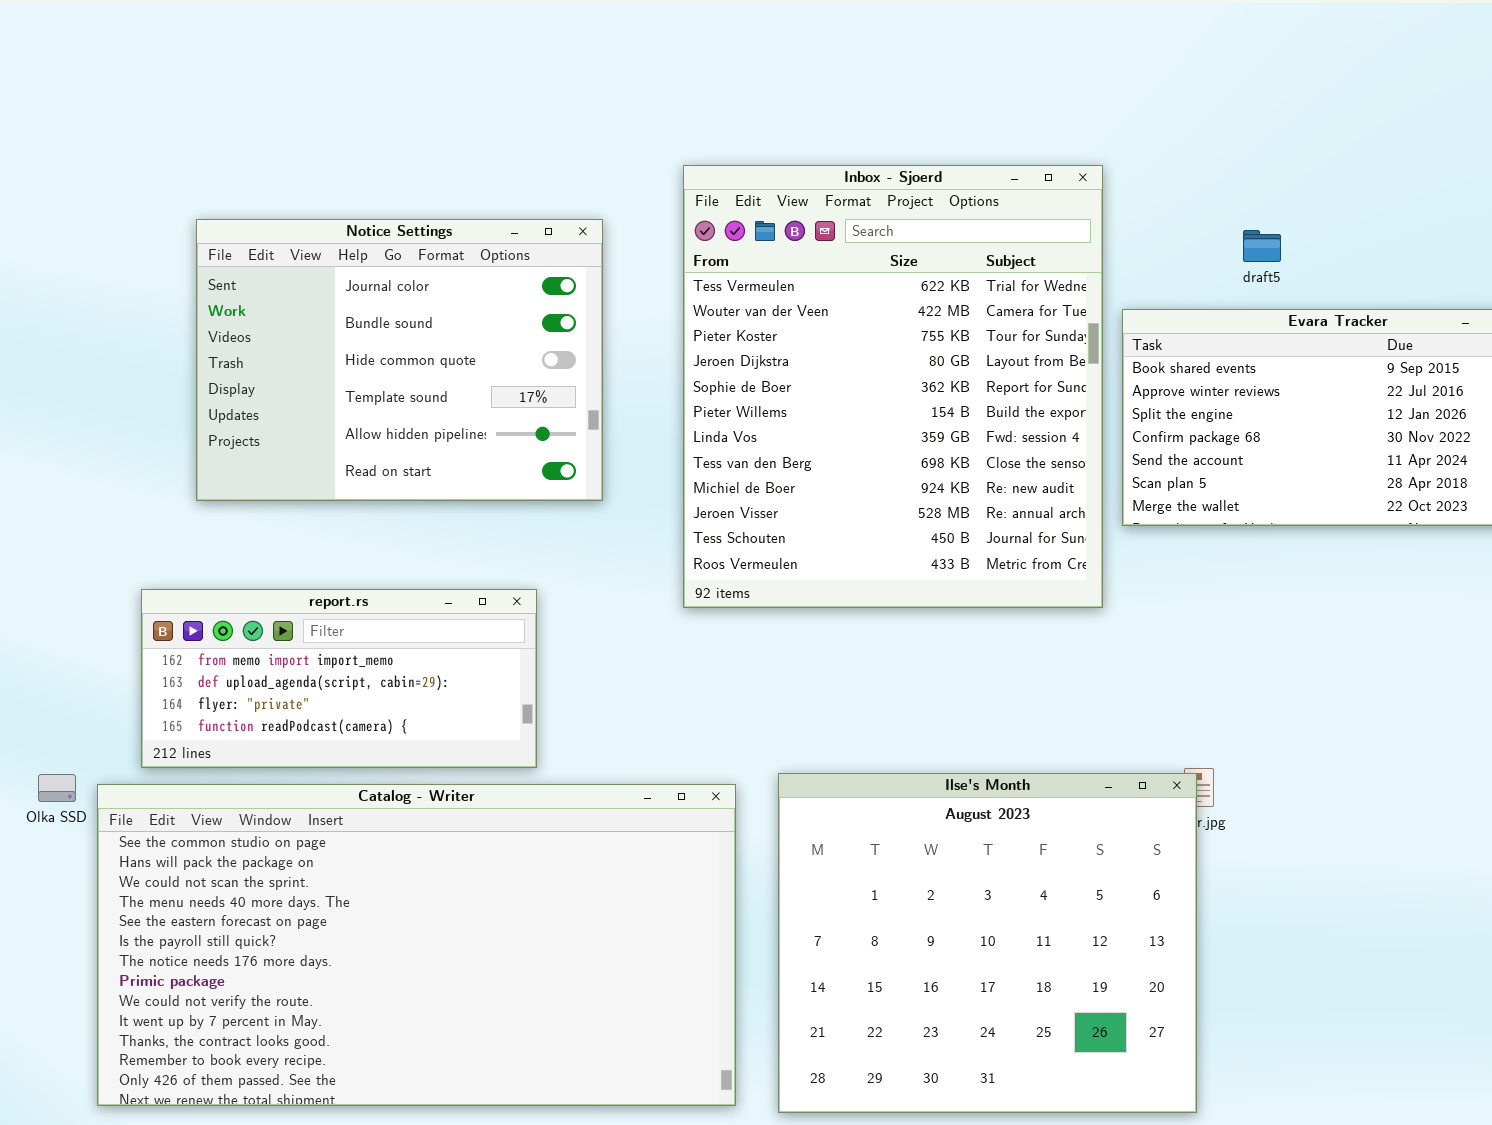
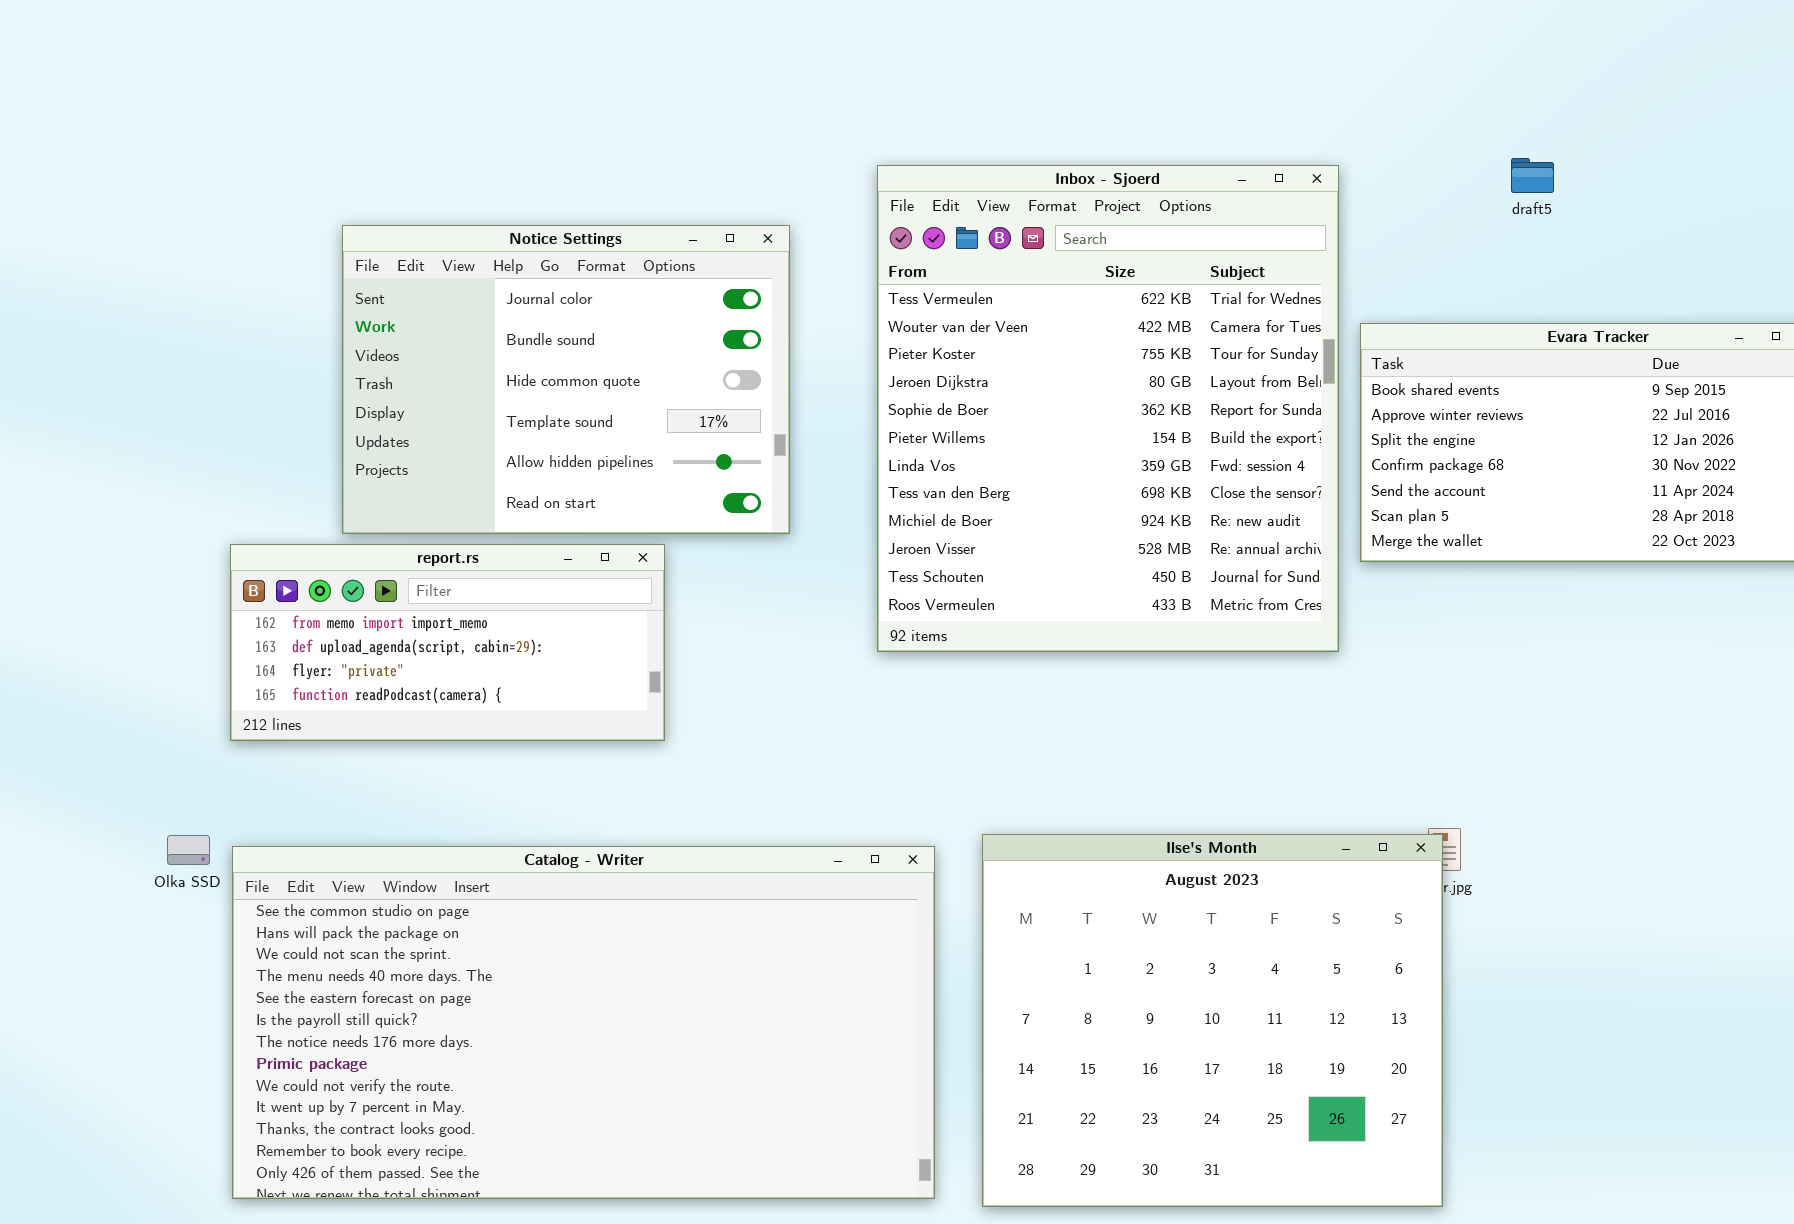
draft5: [1243,230,1281,262] -> [1511,158,1554,193], moved
report.rs: [141,589,537,768] -> [230,544,665,741], moved

